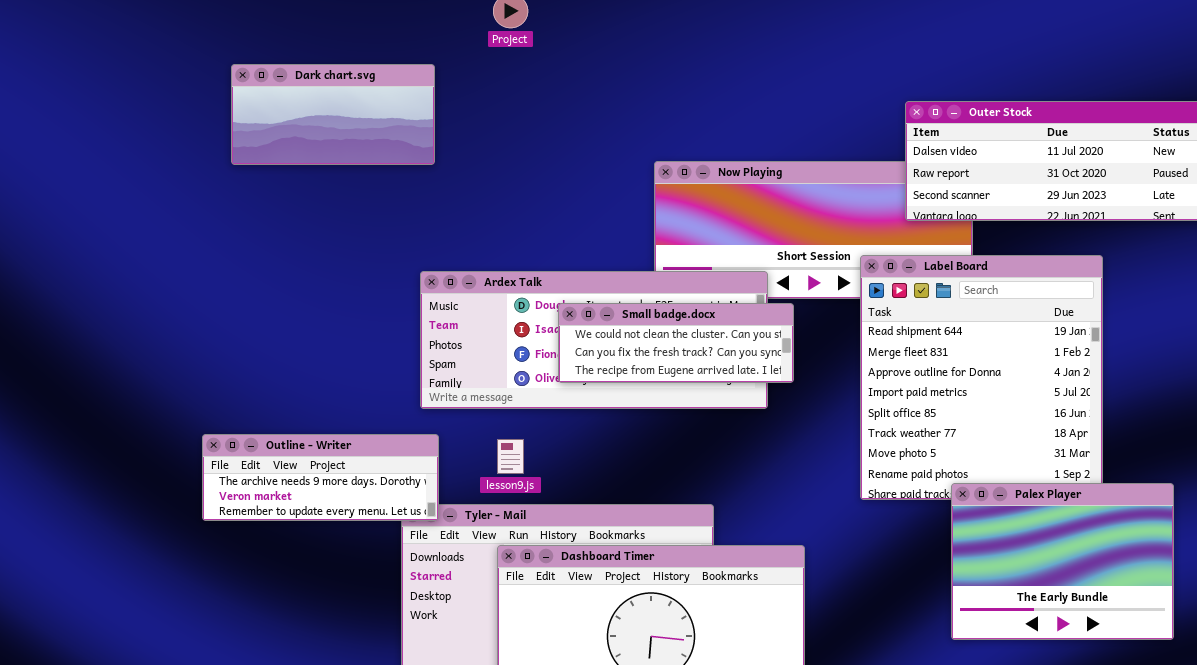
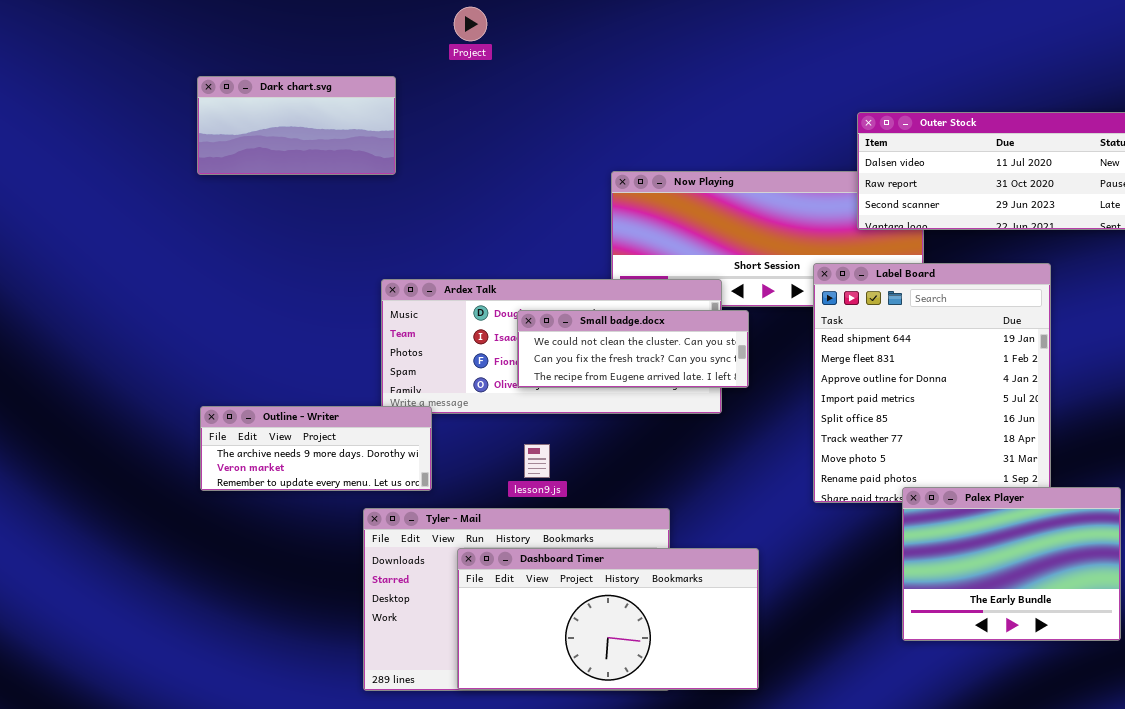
Outline - Writer: [202,434,439,521] -> [200,406,432,491], moved
lesson9.js: [497,439,524,474] -> [524,444,550,478], moved

